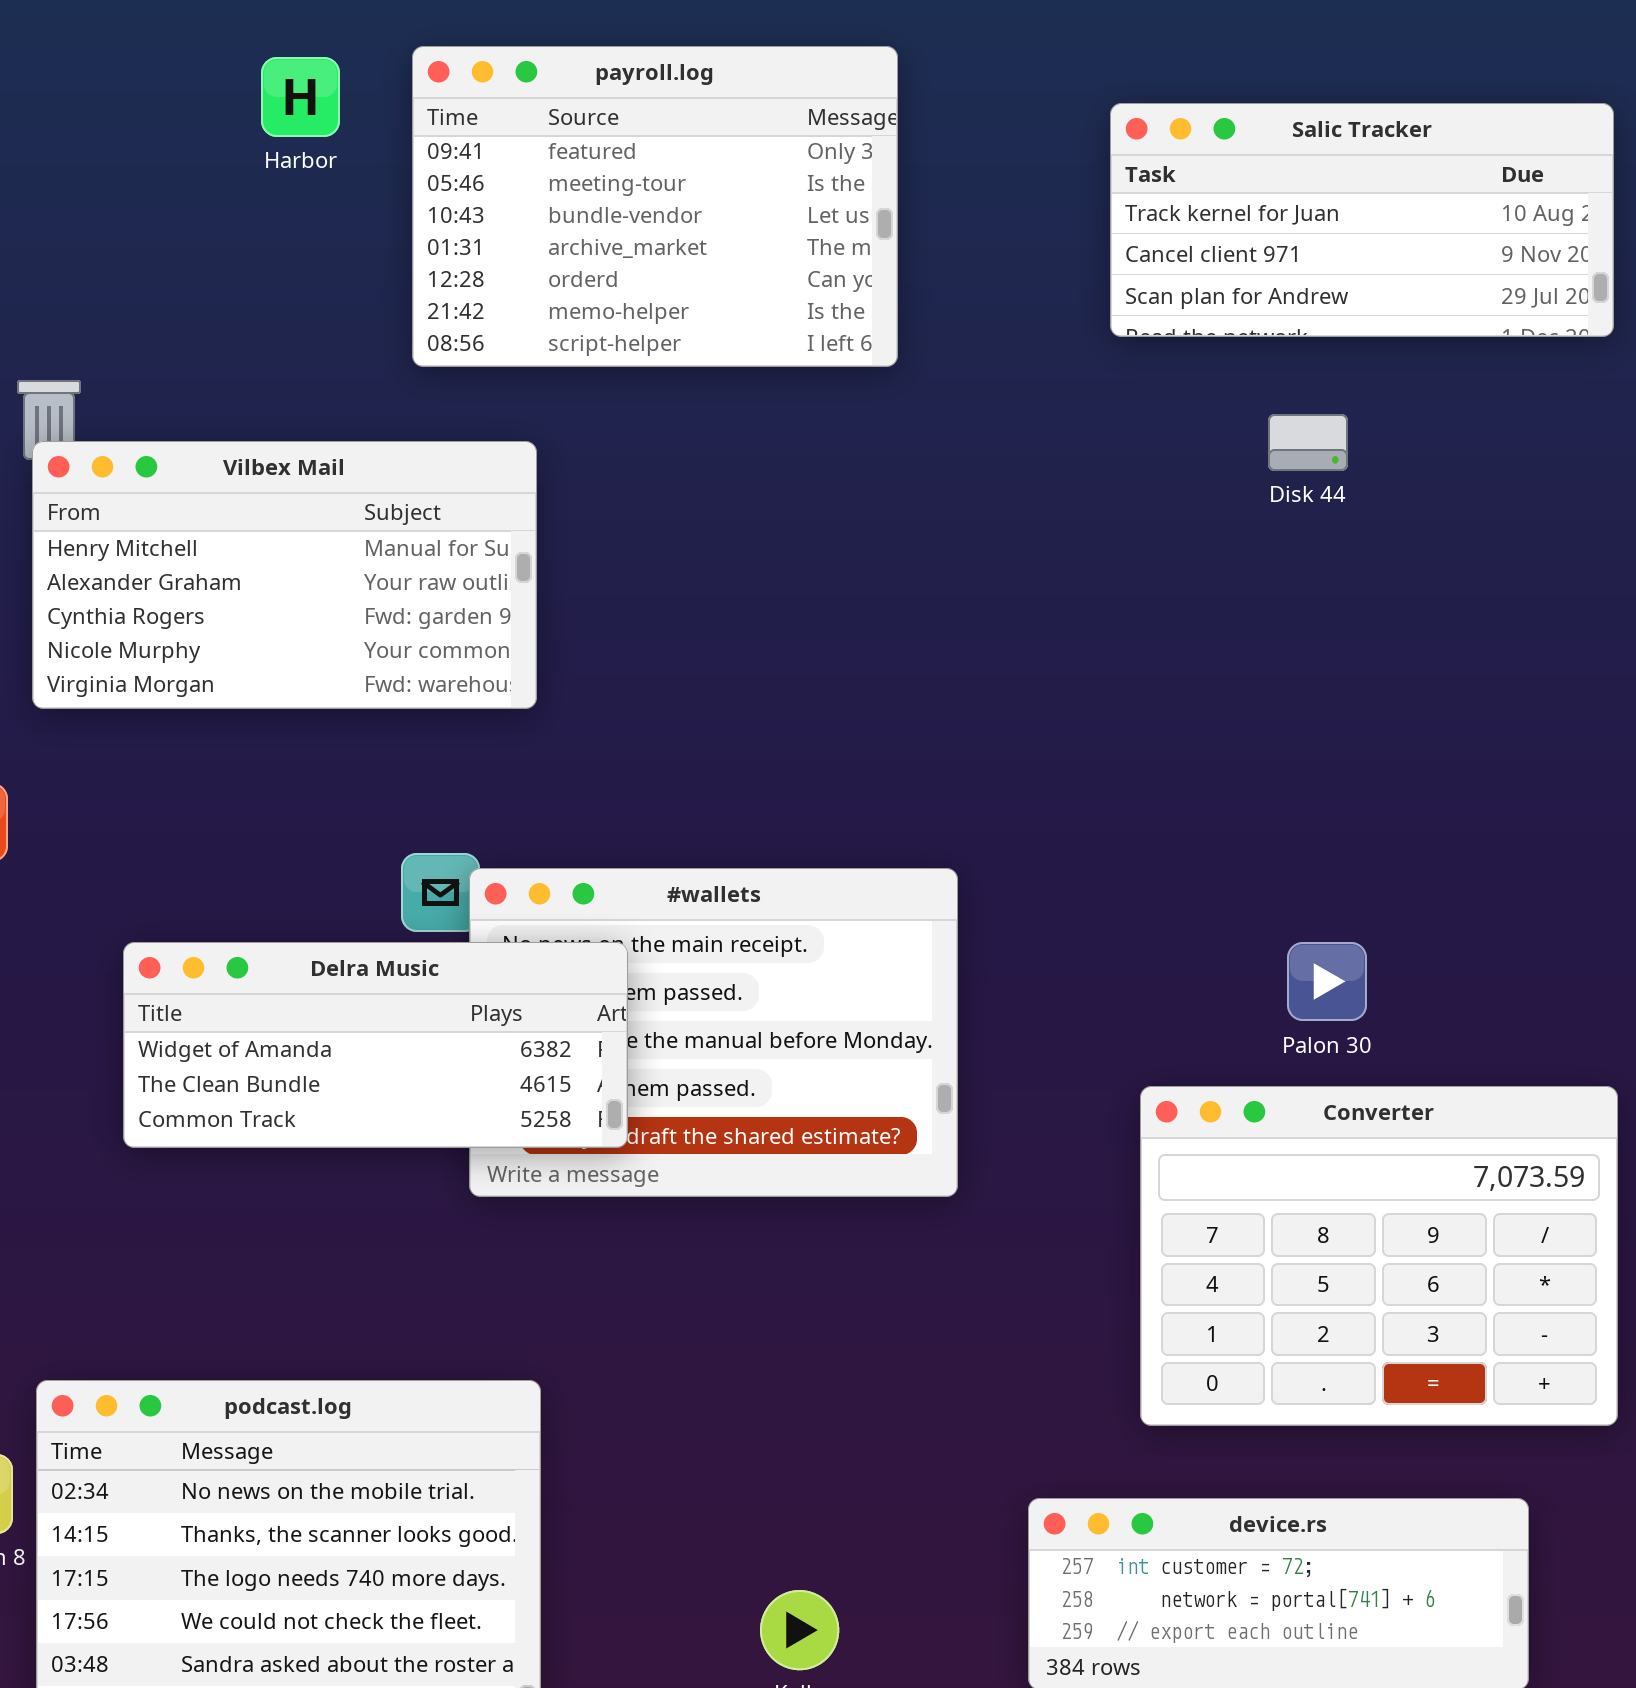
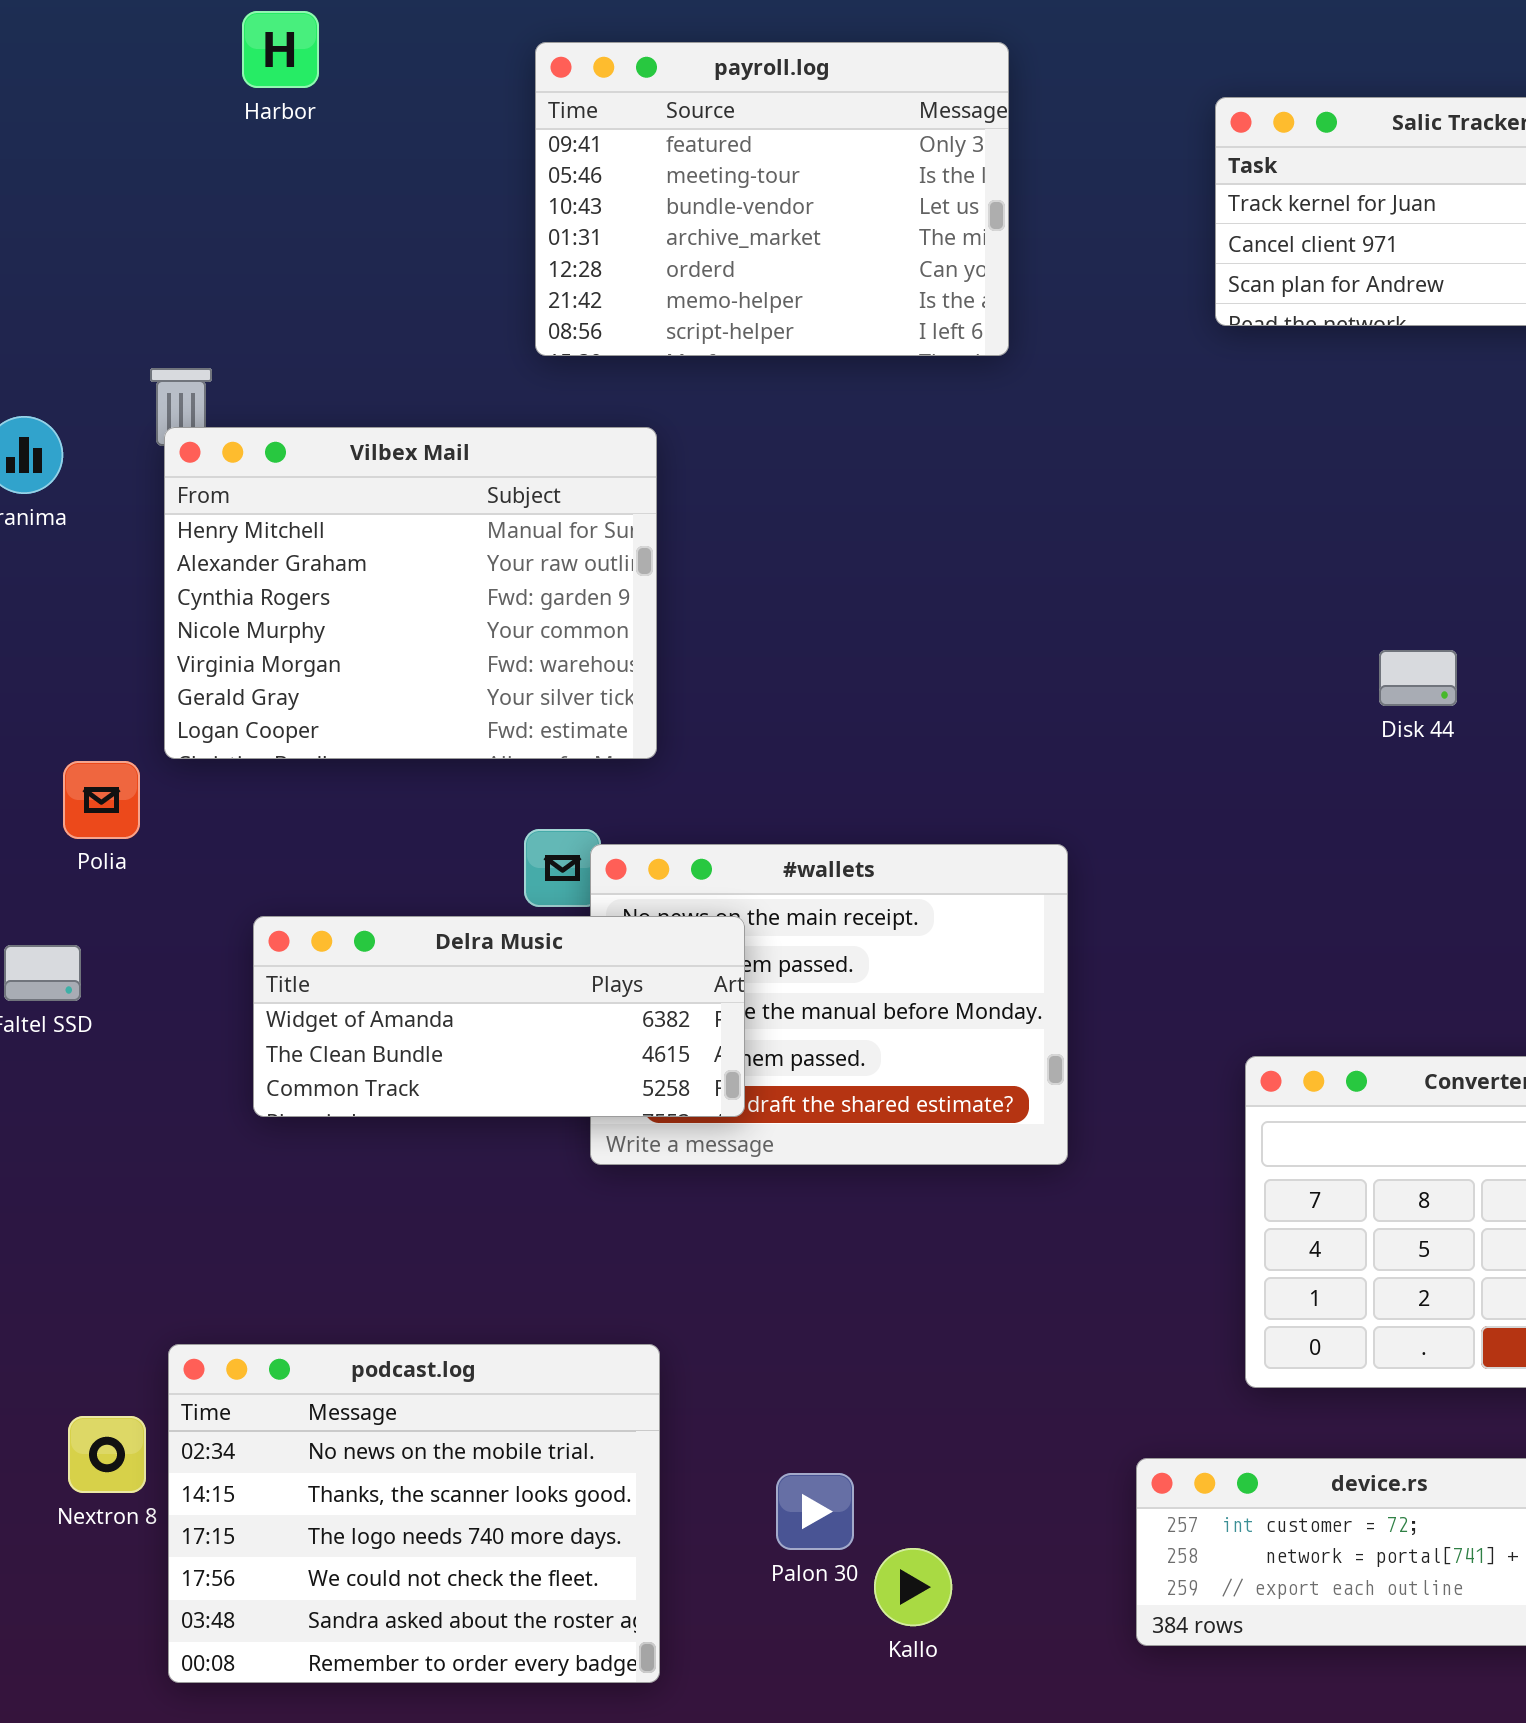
Harbor: [261,57,340,137] -> [242,11,319,88], moved
Disk 44: [1268,414,1348,471] -> [1379,650,1457,706], moved
Vilbex Mail: [32,441,537,709] -> [164,427,657,759], resized
Palon 30: [1287,942,1367,1021] -> [776,1473,854,1550], moved

